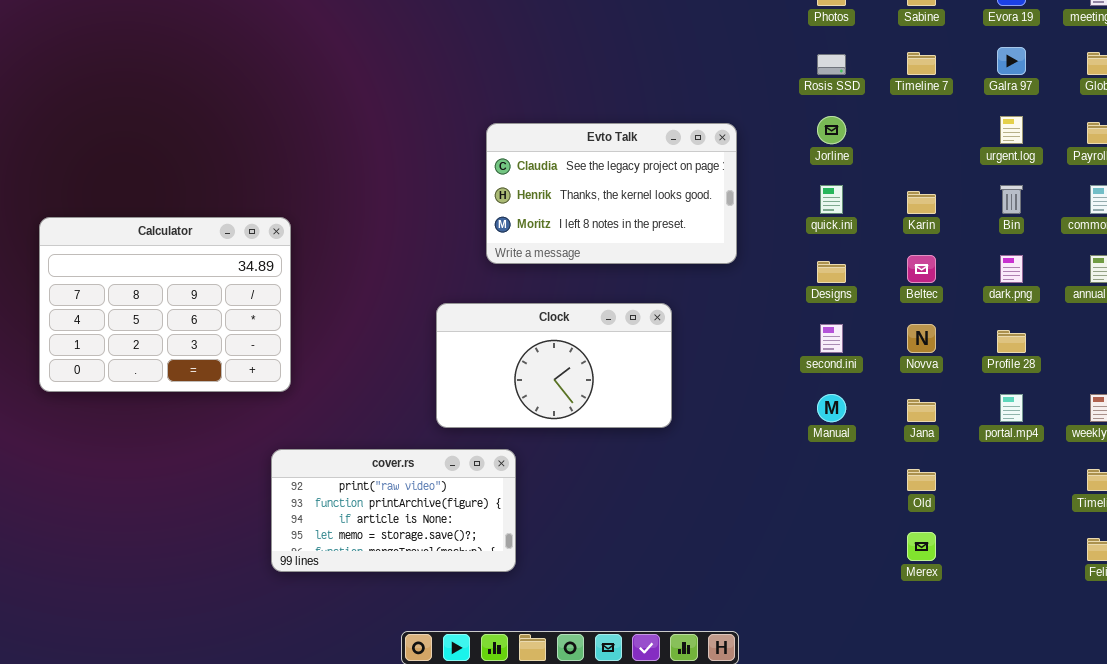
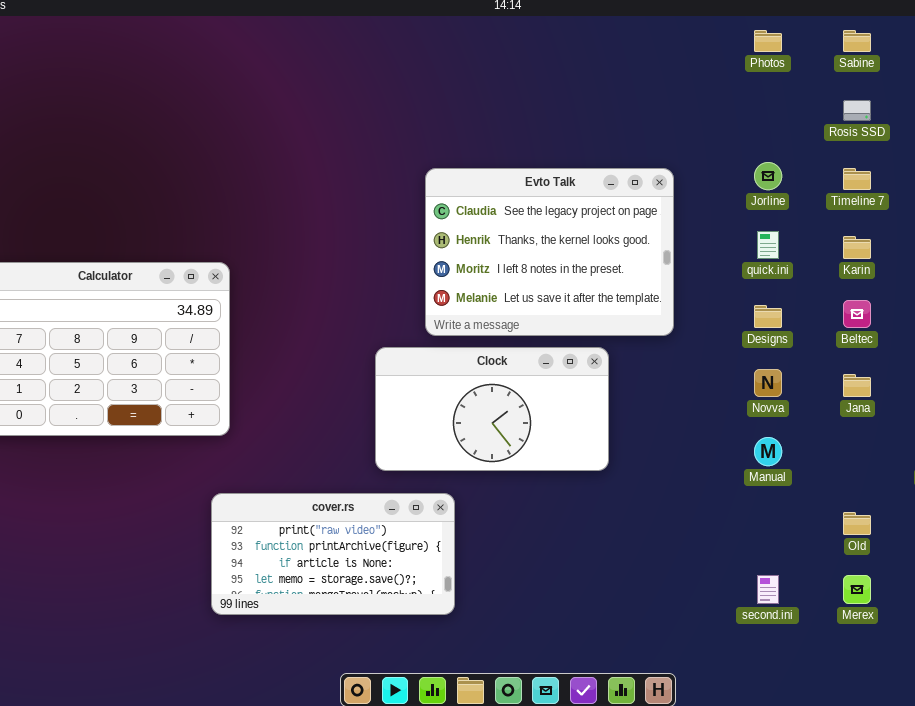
Timeline 7: [907,52,936,75] -> [843,168,871,190], moved
Rosis SSD: [817,54,846,75] -> [843,100,871,121], moved
Evto Talk: [486,123,737,264] -> [425,168,674,336], resized
second.ini: [820,324,843,353] -> [757,575,779,604], moved
Novva: [907,324,936,353] -> [754,369,782,397], moved
Jana: [907,399,936,422] -> [843,374,871,397], moved

